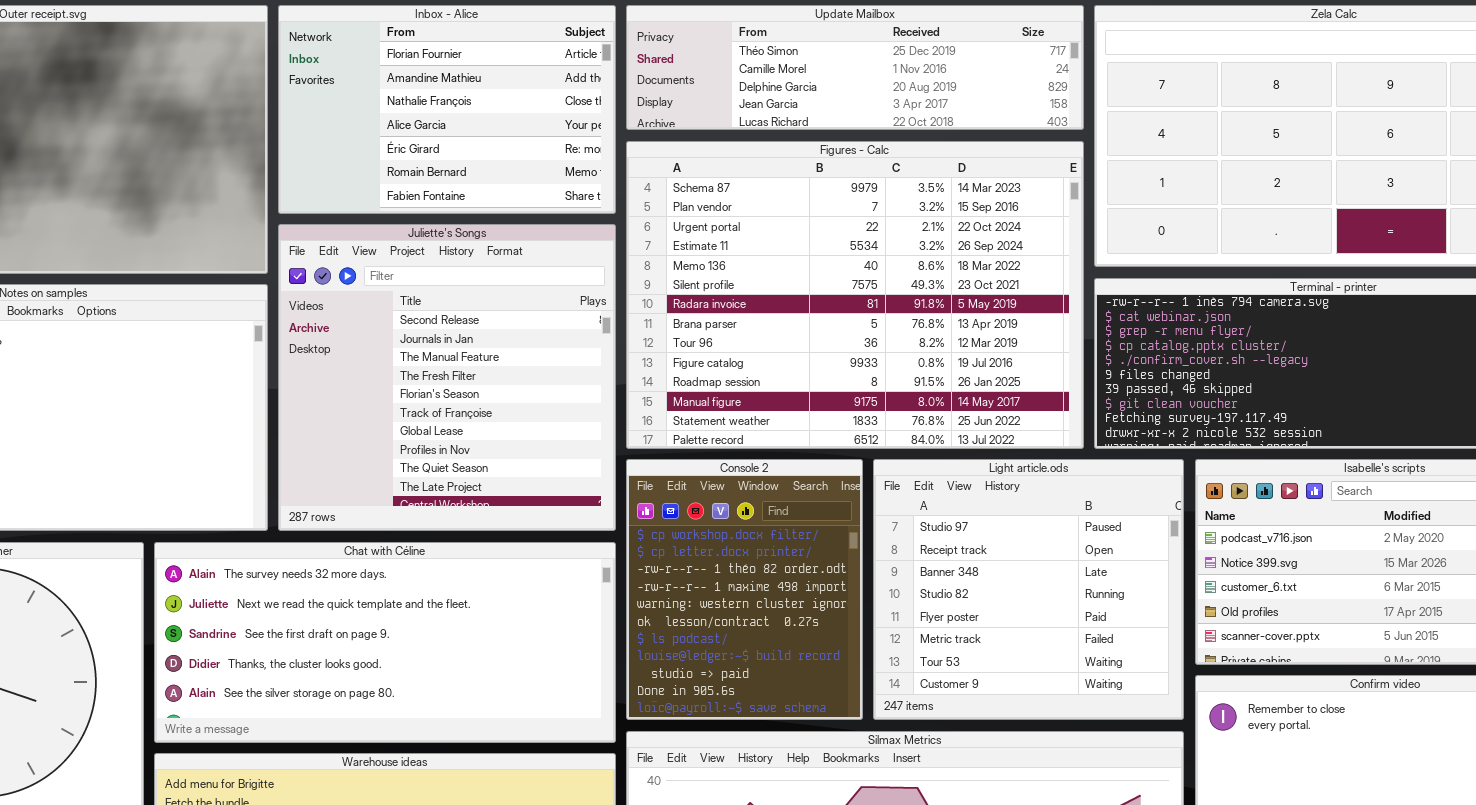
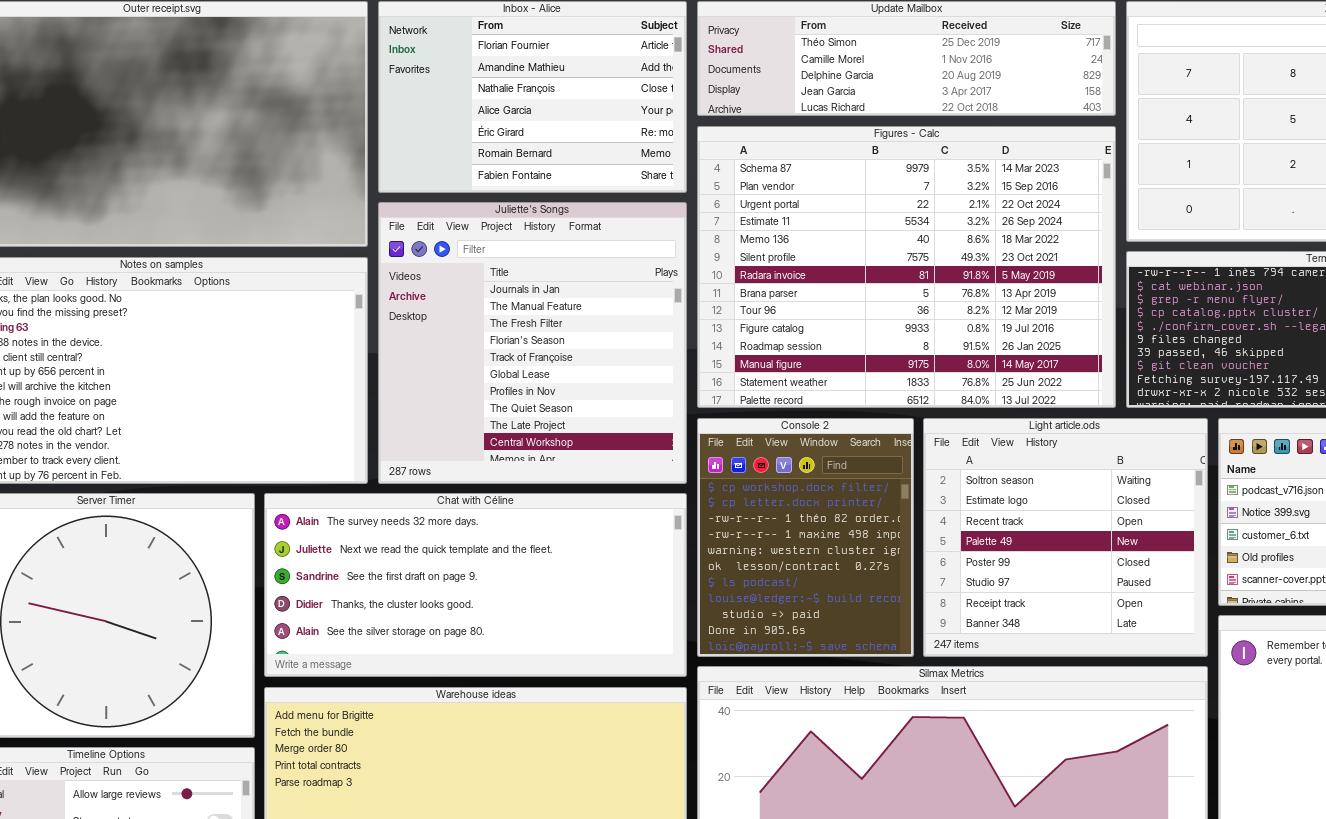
Juliette's Songs: [278,224,616,531] -> [378,202,687,484], scrolled down 1 row
Light article.ods: [873,459,1184,720] -> [923,418,1208,657], scrolled up 5 rows

